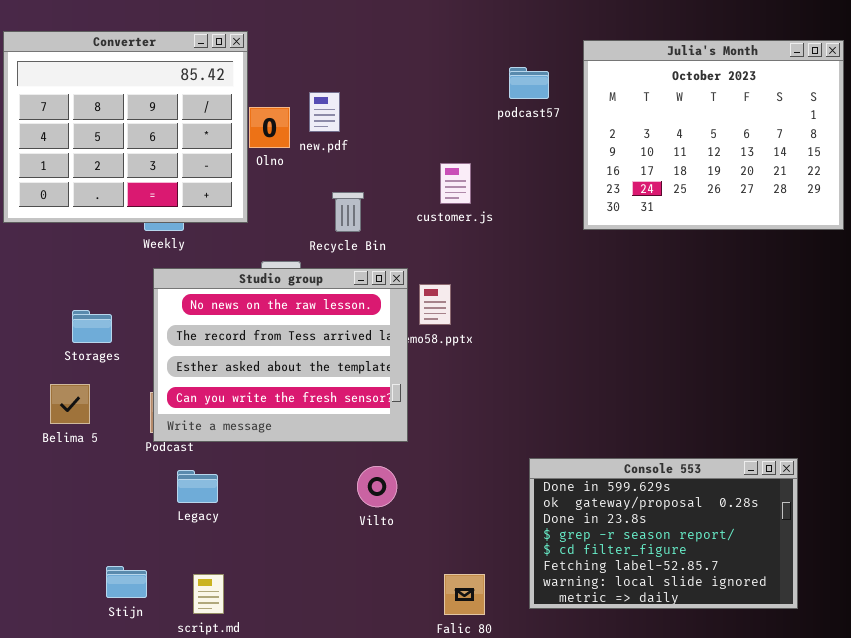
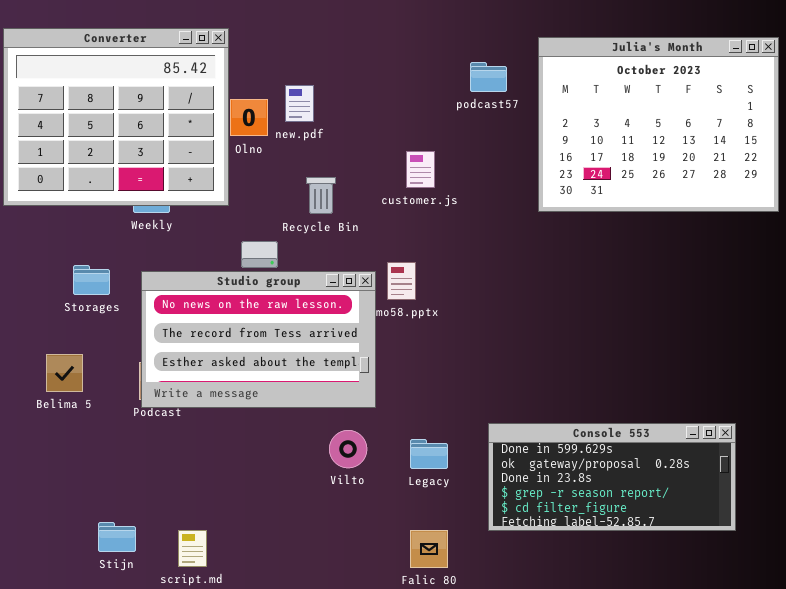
Studio group: [153,268,408,442] -> [141,271,376,408], resized
Storages: [72,310,112,343] -> [73,265,110,295], moved
Console 553: [529,458,798,609] -> [488,423,736,531], resized
Legacy: [177,470,218,503] -> [410,439,448,469], moved

